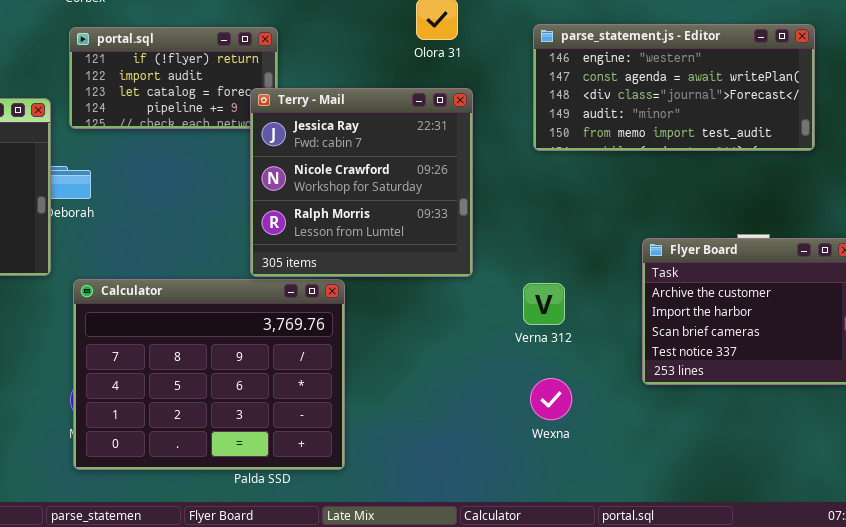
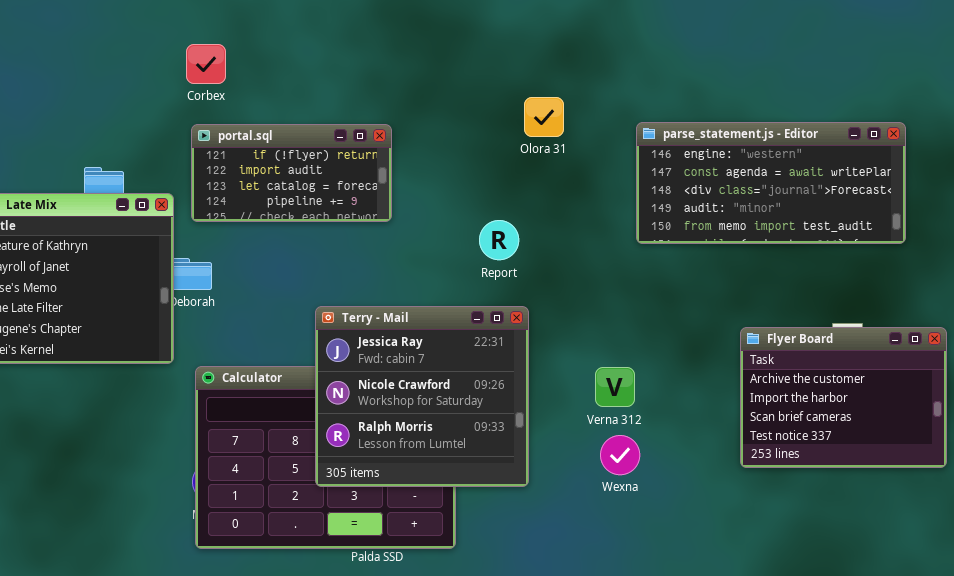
Terry - Mail: [250,88,473,277] -> [315,306,529,487], moved
Verna 312: [523,283,565,325] -> [595,367,635,407], moved
Wexna: [530,378,572,420] -> [600,435,640,475], moved

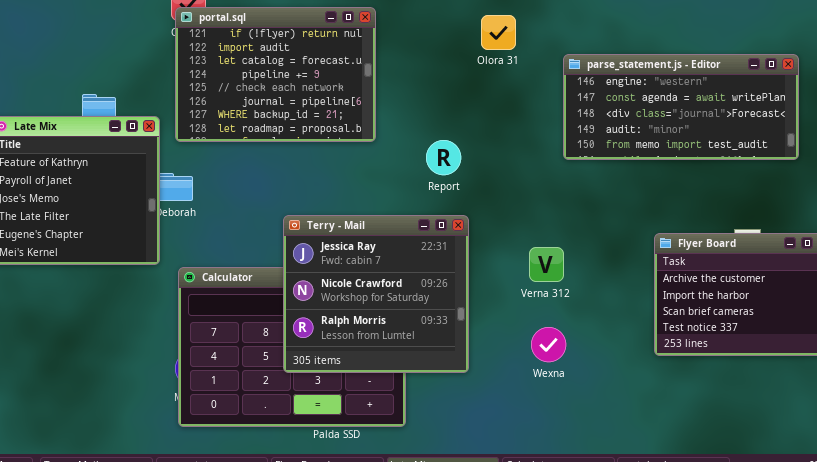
Olora 31: [524,97,564,137] -> [481,15,516,50], moved
portal.sql: [191,124,392,222] -> [175,7,376,142], resized
Verna 312: [595,367,635,407] -> [529,247,564,282], moved

